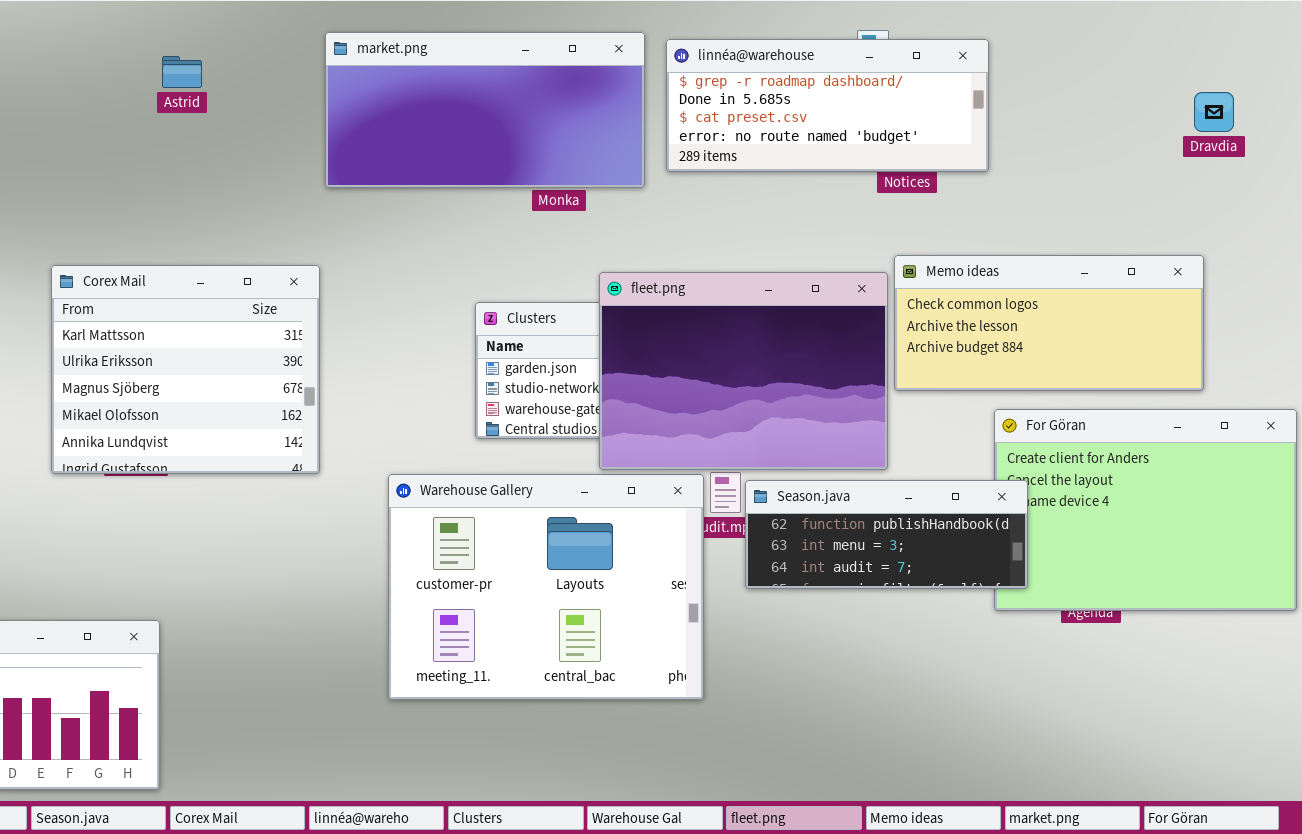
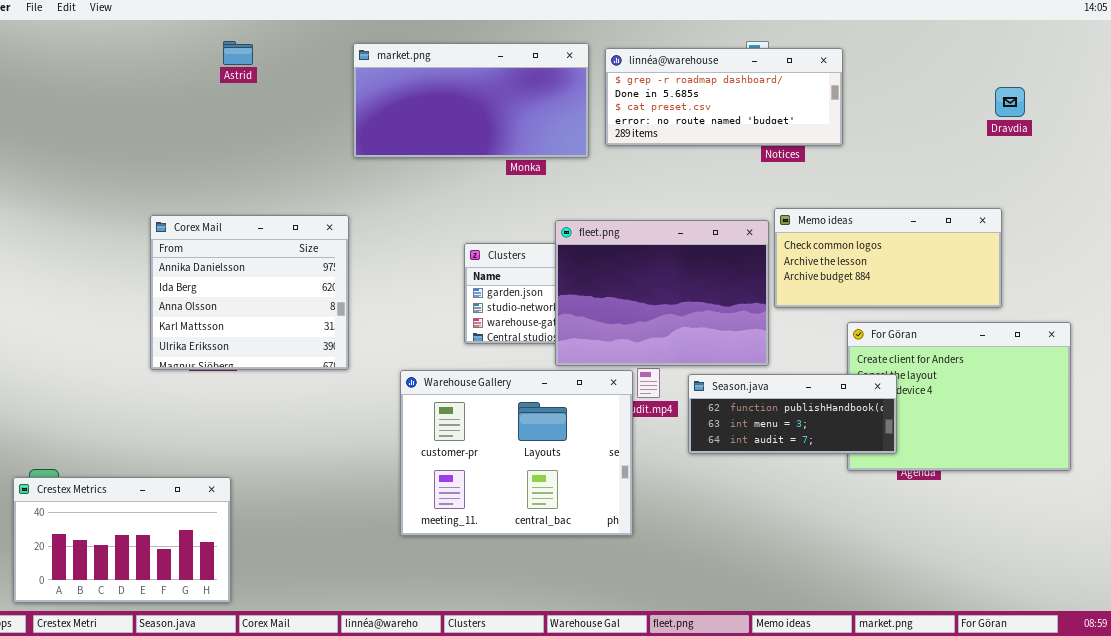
Astrid: [162,56,202,88] -> [223,41,253,65], moved
Corex Mail: [51,265,320,474] -> [150,215,349,370], scrolled up 3 rows
Season.java: [745,480,1028,589] -> [688,374,897,454], moved

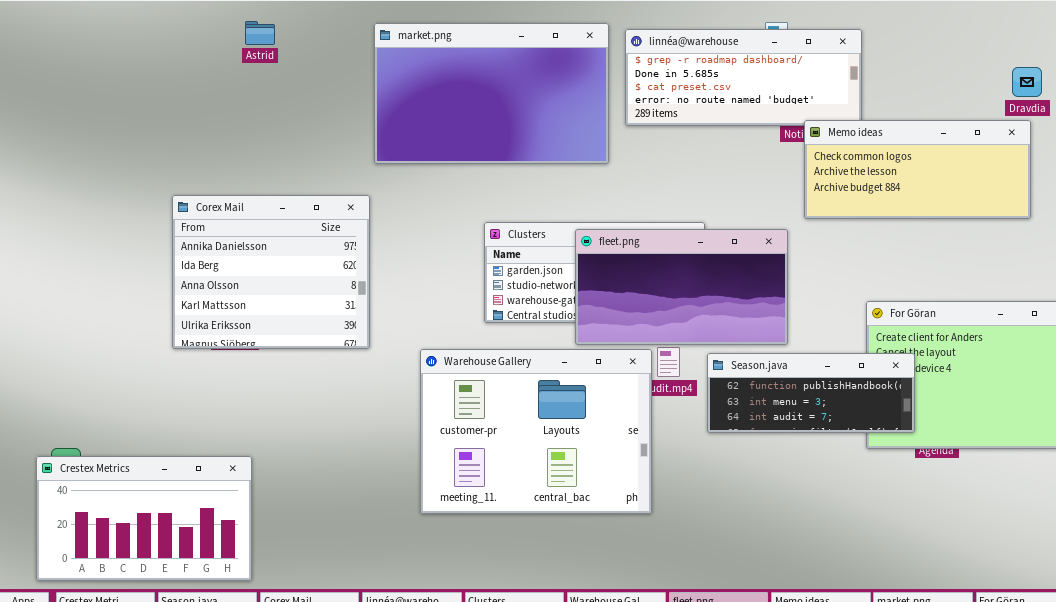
market.png: [353,43,589,158] -> [374,23,609,164], resized
Memo ideas: [774,208,1002,308] -> [804,120,1031,219], moved
fleet.png: [555,220,769,366] -> [575,229,788,345], resized

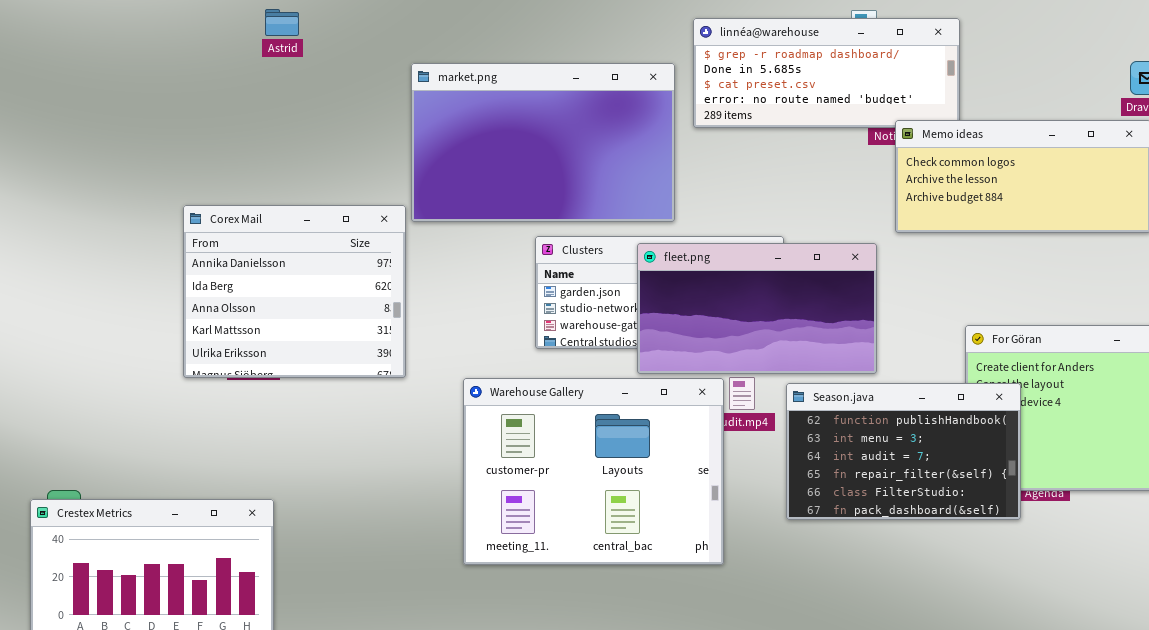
market.png: [374,23,609,164] -> [411,63,675,222], moved
Season.java: [707,353,915,433] -> [786,383,1021,520], resized

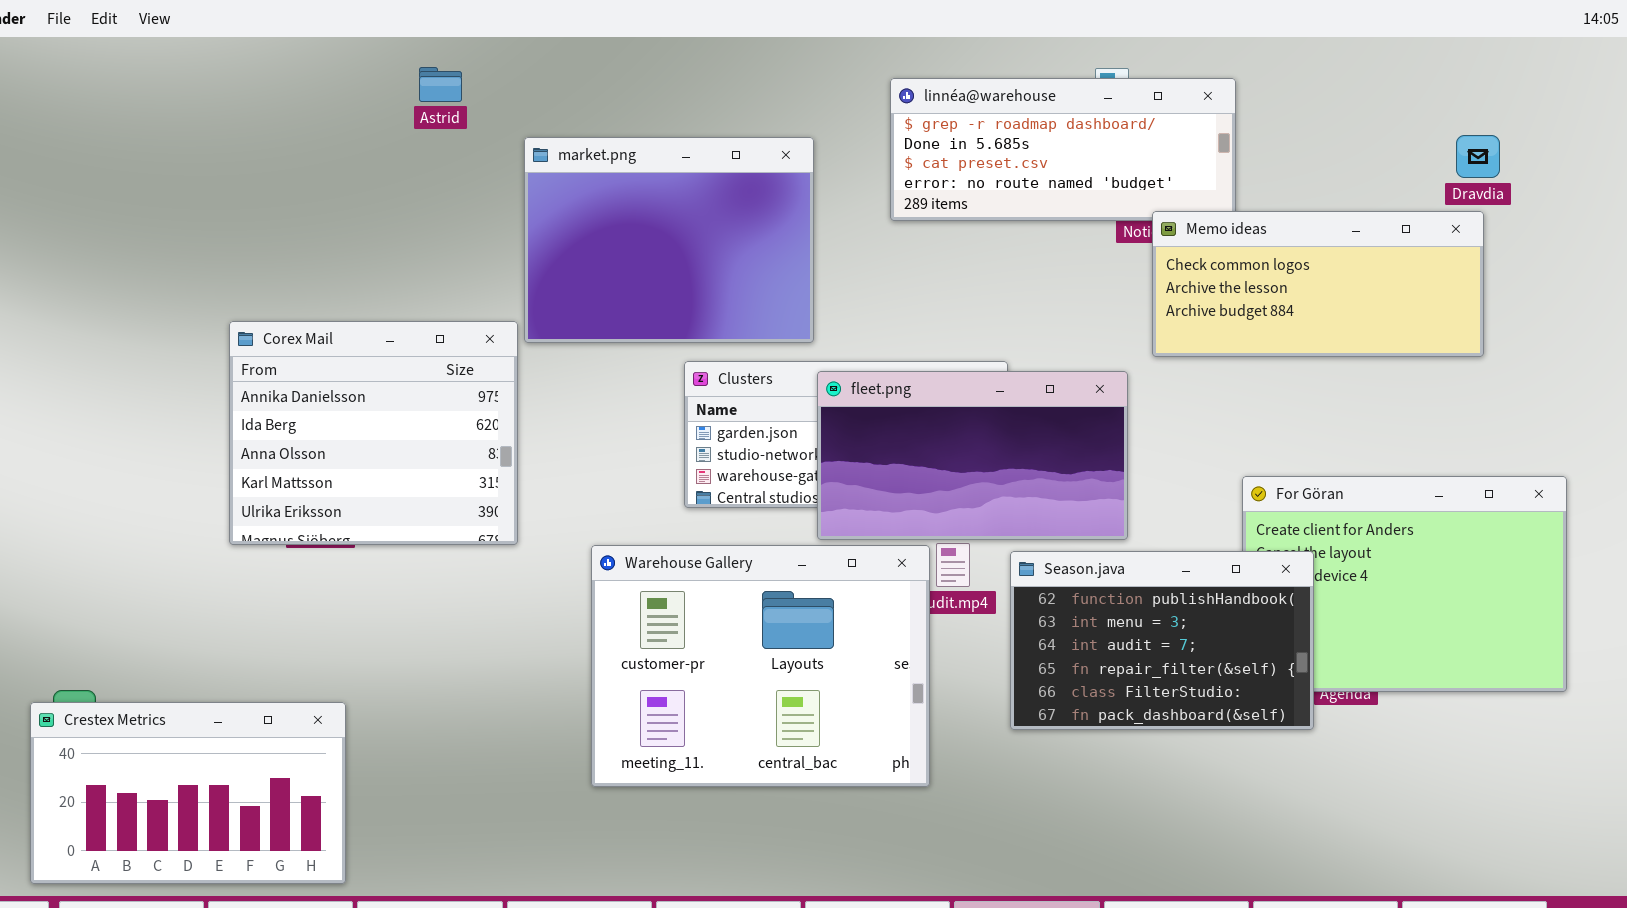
Astrid: [265,9,299,36] -> [419,67,462,102], moved
market.png: [411,63,675,222] -> [524,137,814,343], resized

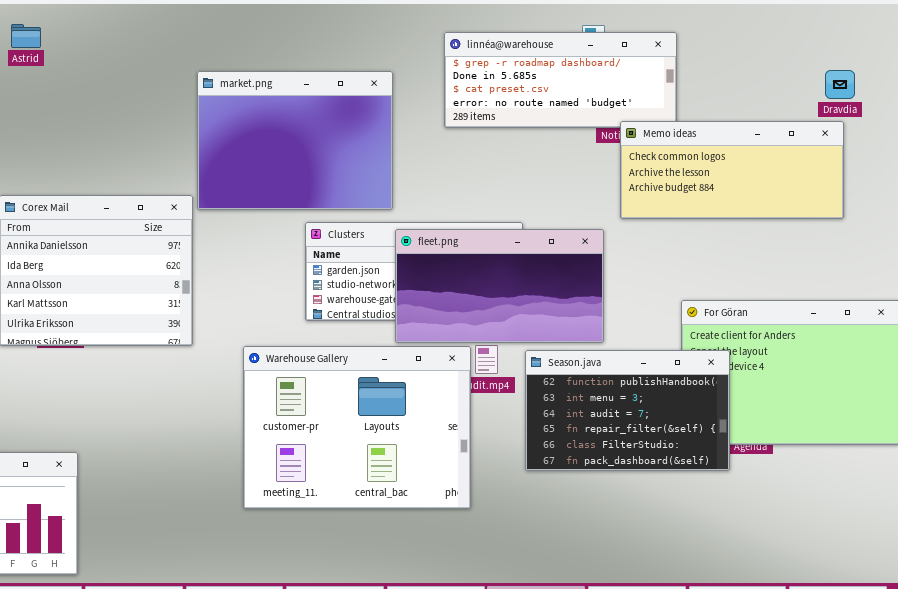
Astrid: [419,67,462,102] -> [11,24,41,48], moved

